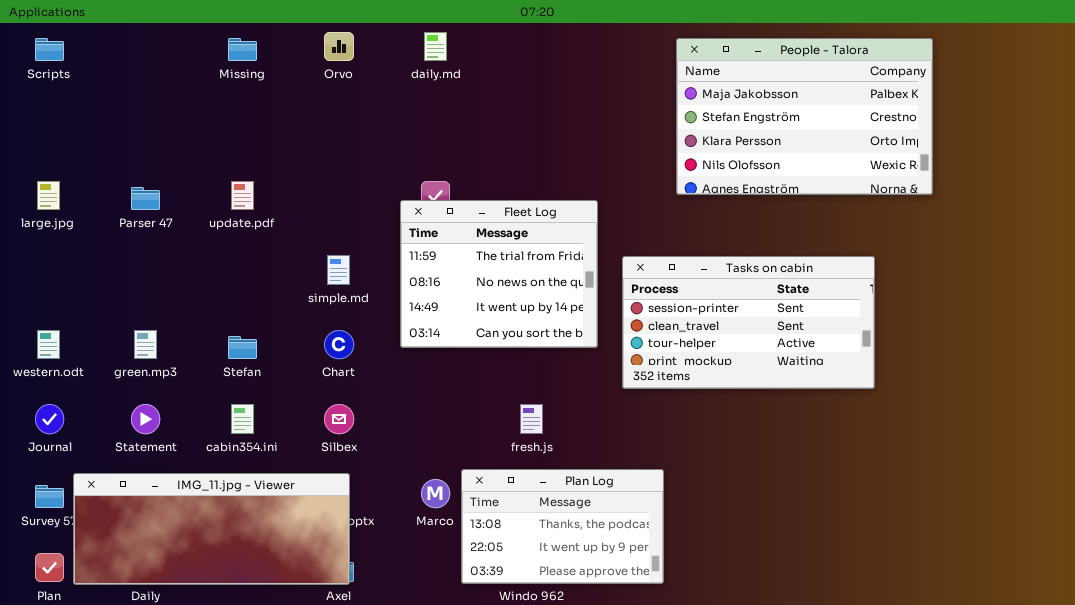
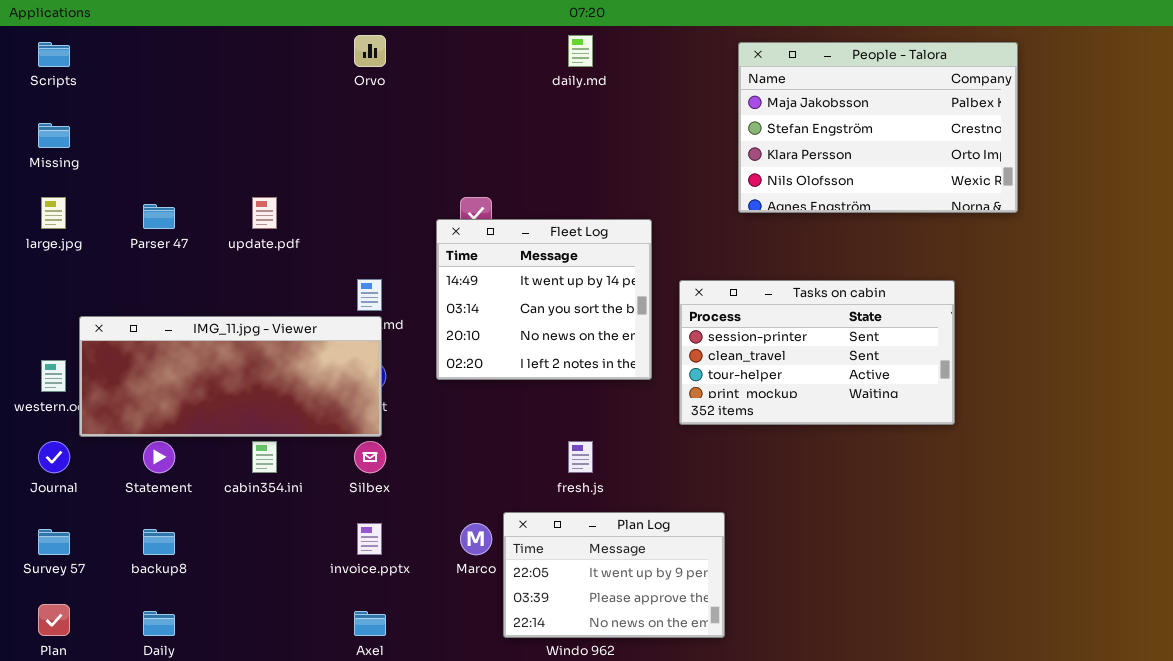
daily.md: [424,32,447,61] -> [568,35,593,67], moved
Missing: [228,38,257,61] -> [38,123,70,148], moved
Fleet Log: [400,200,598,348] -> [436,219,652,380], scrolled down 2 rows
Plan Log: [461,469,664,584] -> [503,512,725,638], scrolled down 1 row
IMG_11.jpg - Viewer: [73,473,350,585] -> [79,316,382,437], moved

